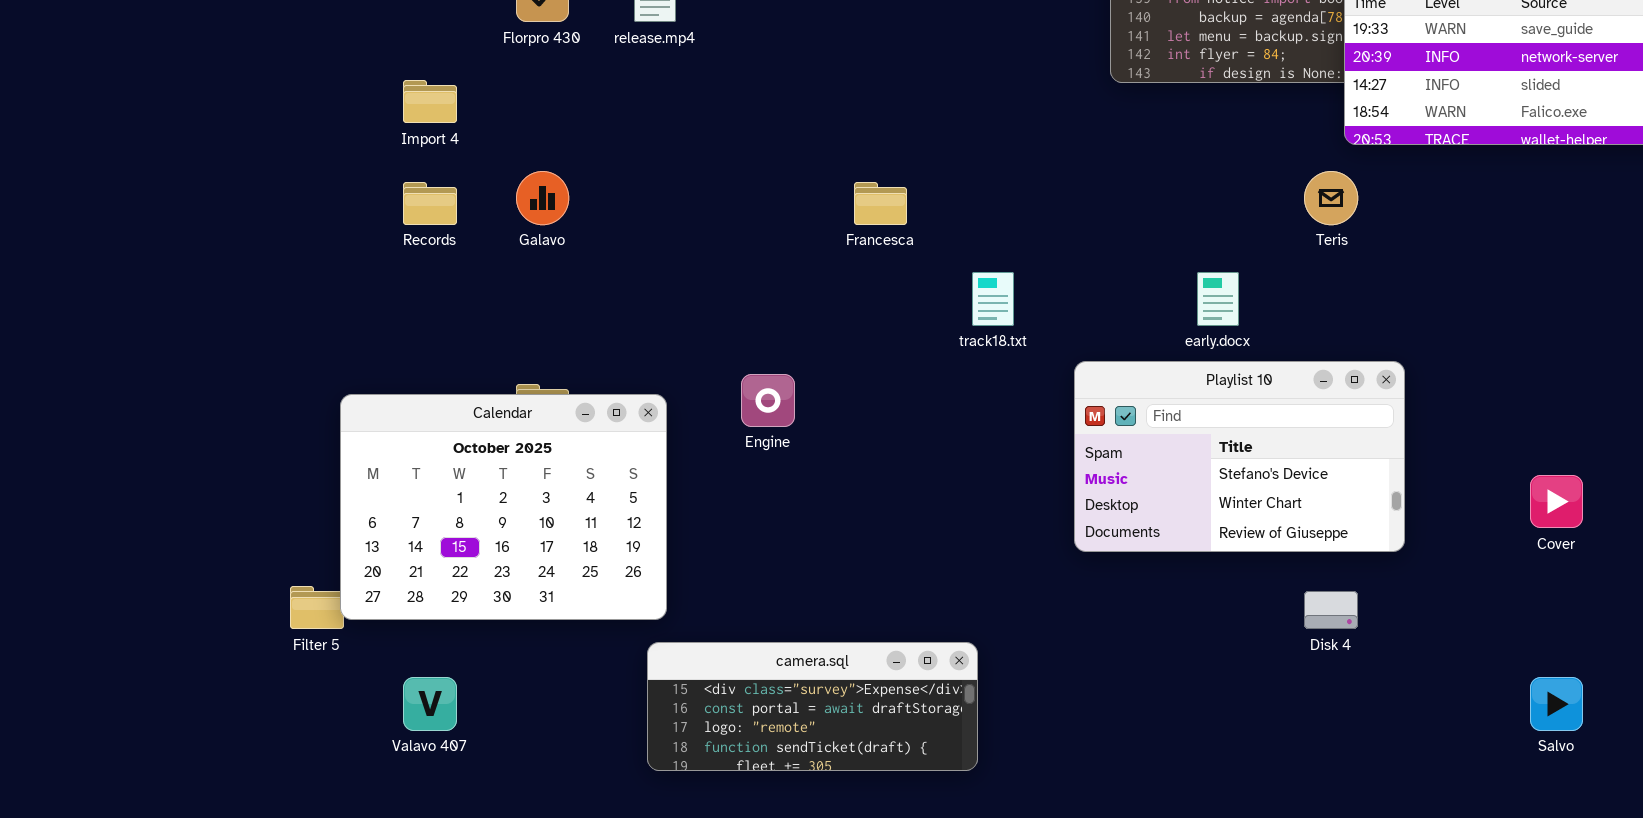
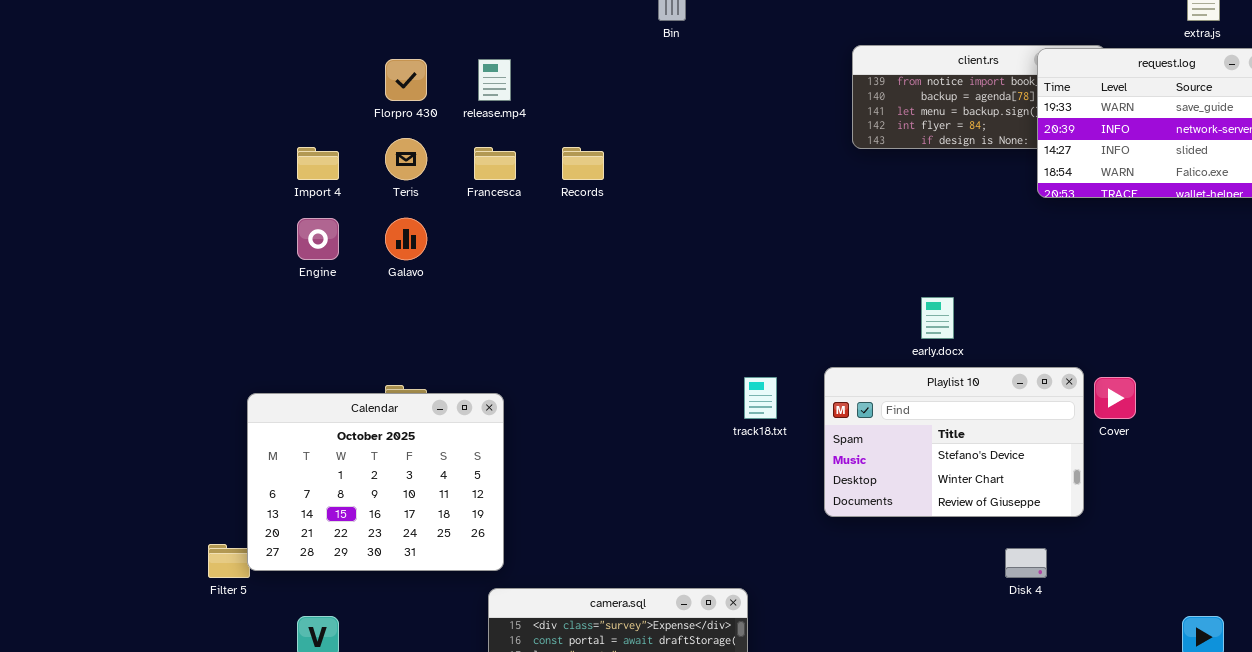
Teris: [1304,171,1358,225] -> [385,138,427,180], moved
Records: [403,182,457,225] -> [562,147,604,180], moved
Francesca: [854,182,907,225] -> [474,147,516,180], moved
track18.txt: [972,272,1014,326] -> [744,377,777,419], moved
Engine: [741,374,795,427] -> [297,218,339,260], moved
Cover: [1530,475,1583,528] -> [1094,377,1136,419], moved

